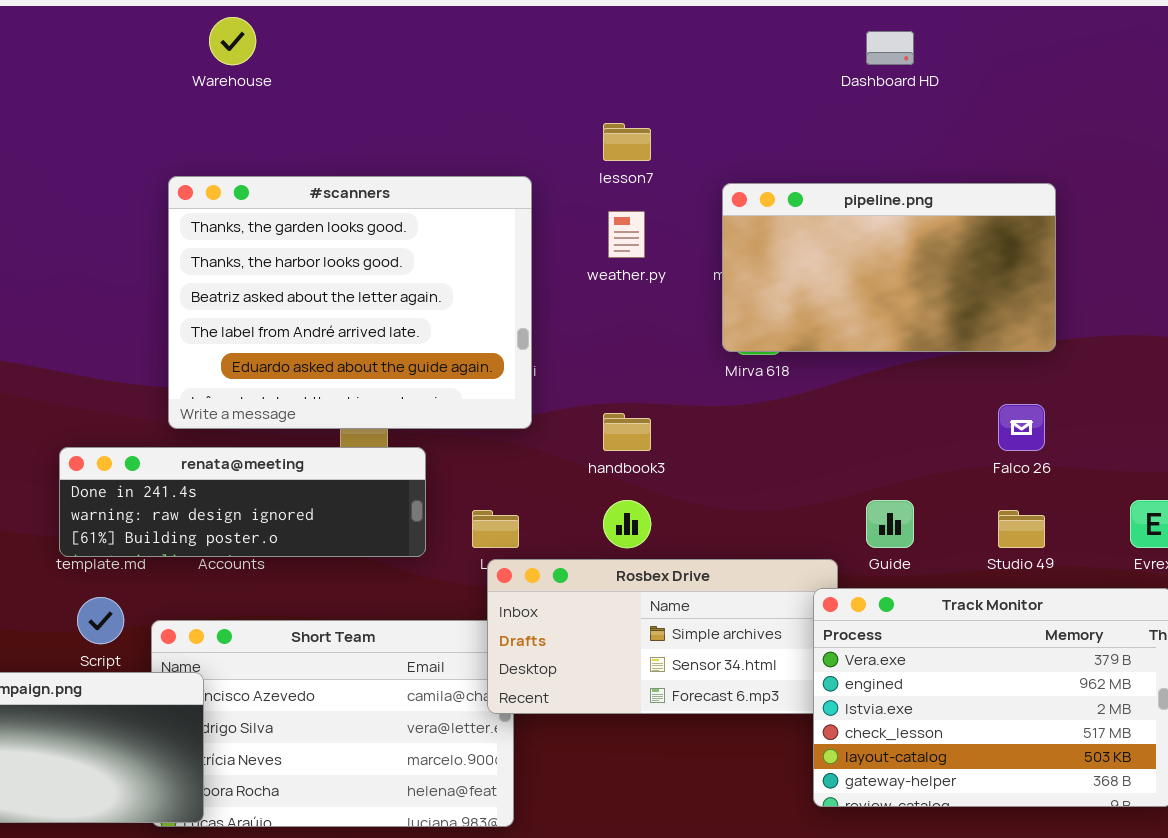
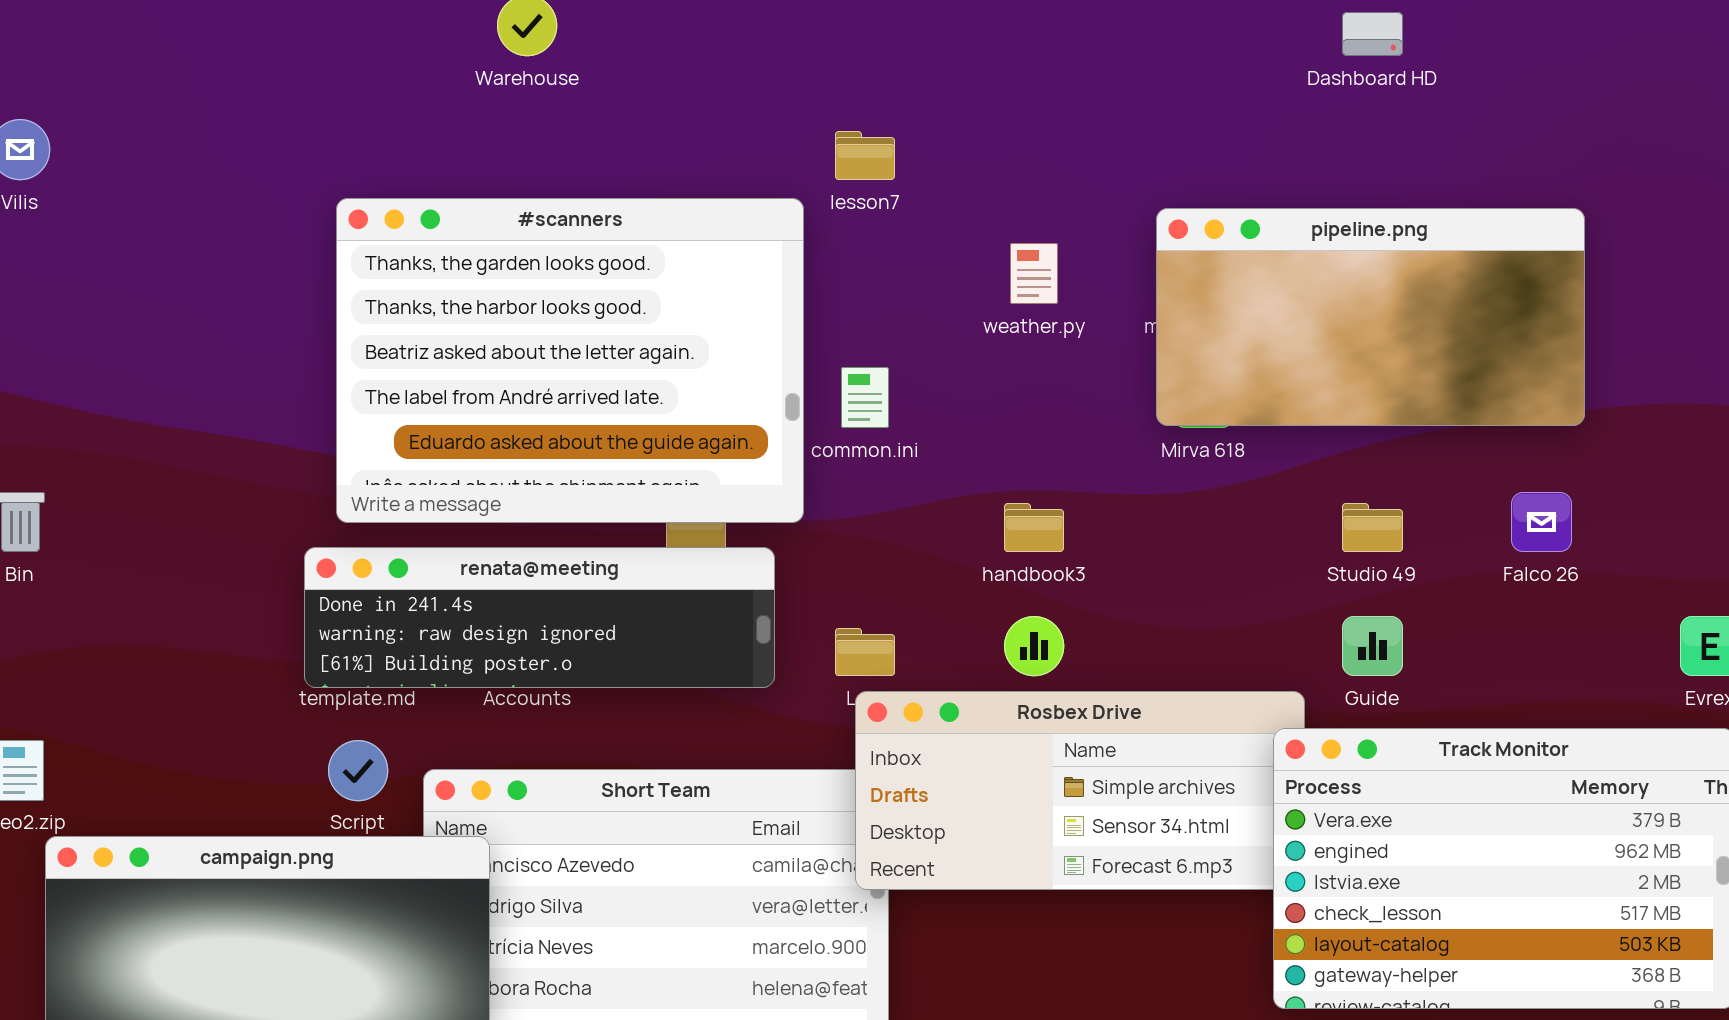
lesson7: [603,123,651,161] -> [835,131,895,180], moved
#scanners: [168,176,532,429] -> [336,198,804,523], moved
Studio 49: [998,510,1045,548] -> [1342,503,1403,552], moved

